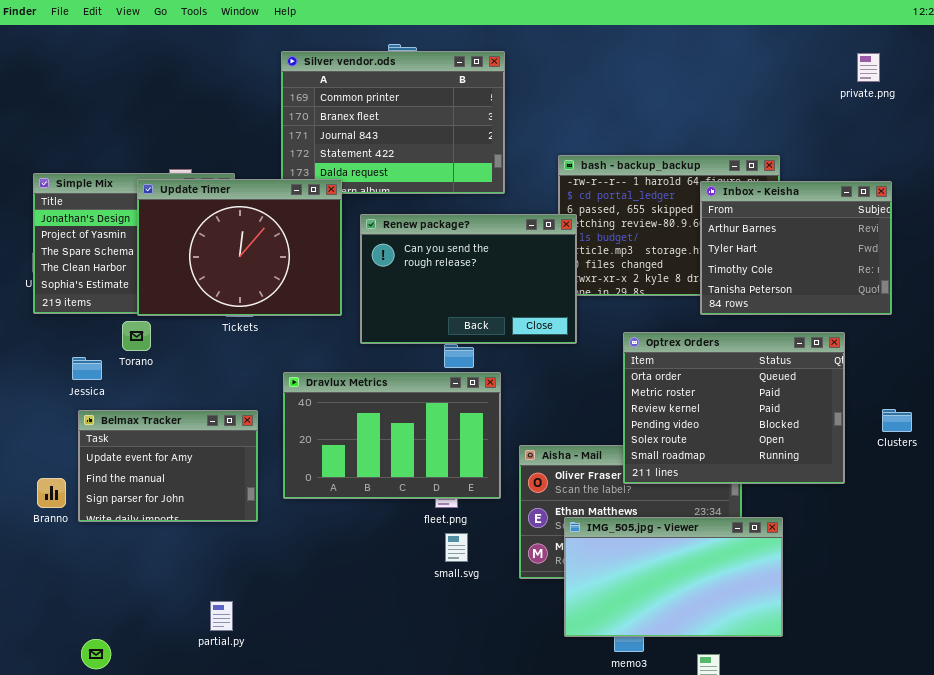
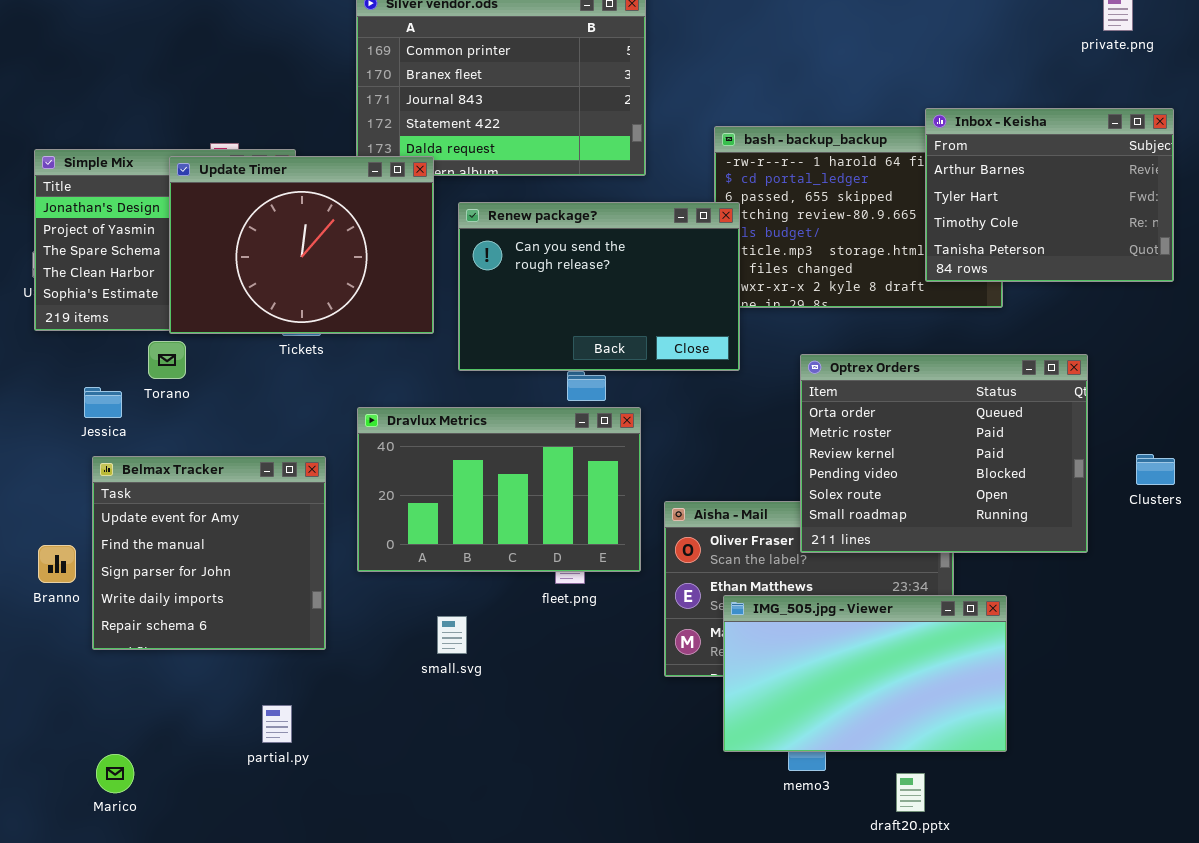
Inbox - Keisha: [700,181,892,315] -> [925,108,1174,282], moved
Belmax Tracker: [78,410,258,522] -> [92,456,326,650], resized
small.svg: [445,533,468,562] -> [437,616,467,654], moved

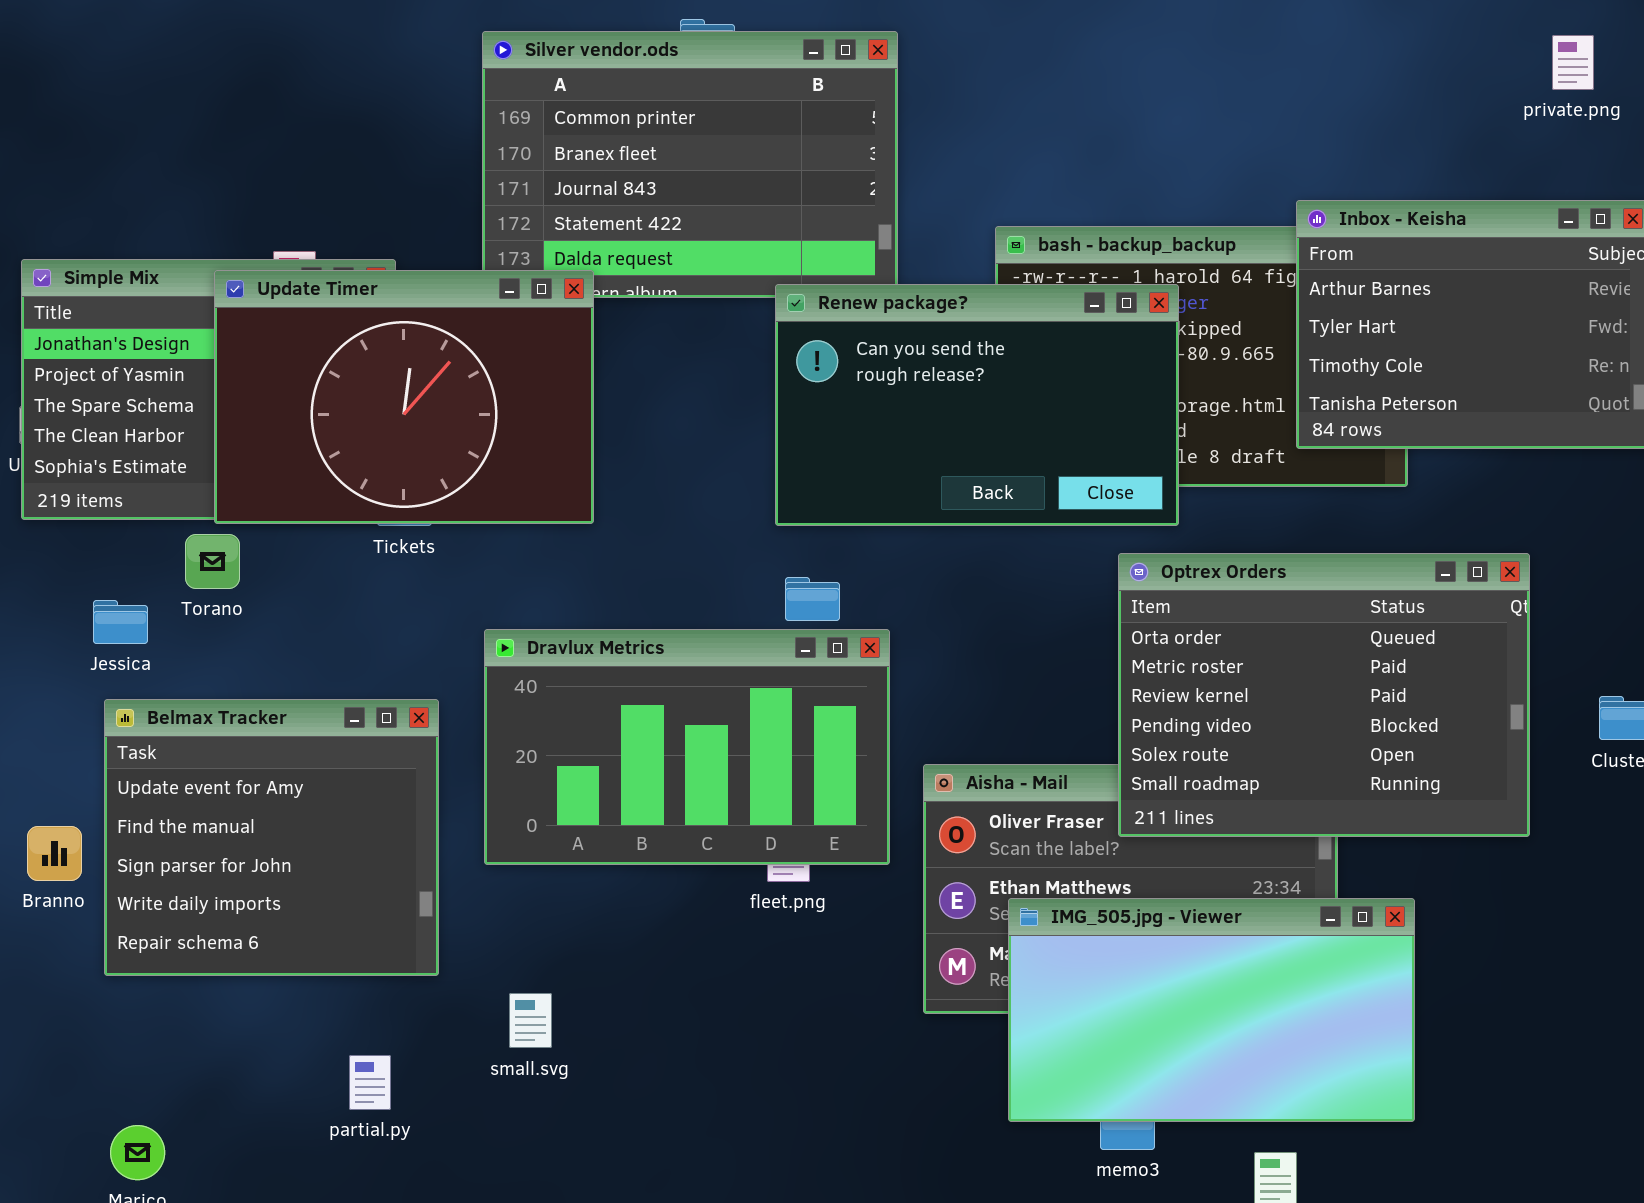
Renew package?: [458,202,740,371] -> [775,284,1179,526], moved
small.svg: [437,616,467,654] -> [509,993,552,1048], moved

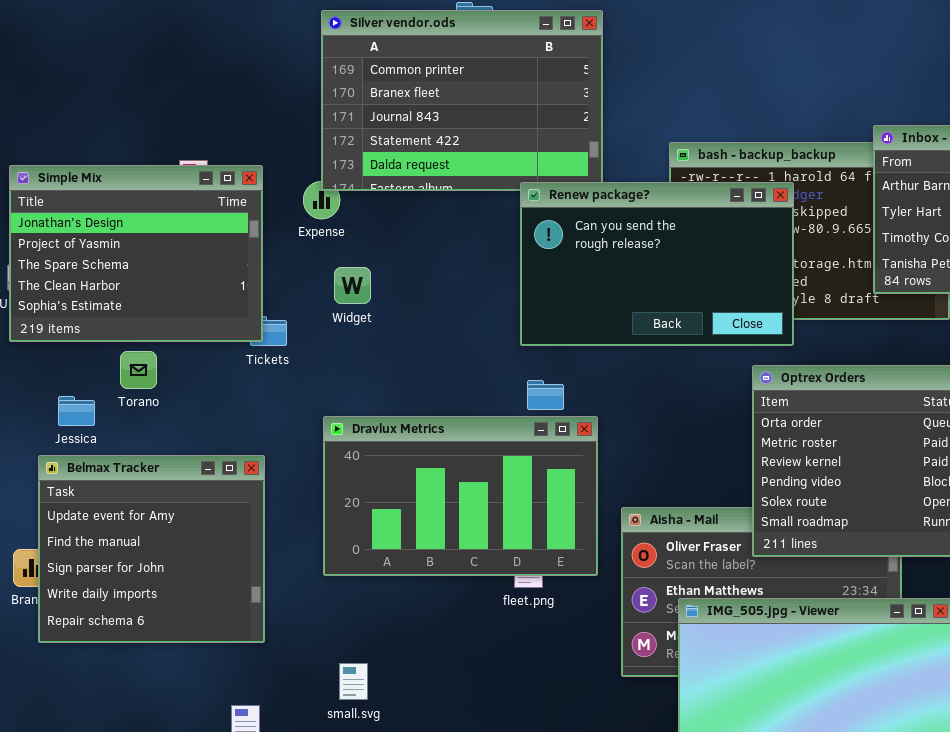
Update Timer: [214,270,594,524] -> none, closed
Belmax Tracker: [104,699,439,976] -> [38,455,265,643], moved

